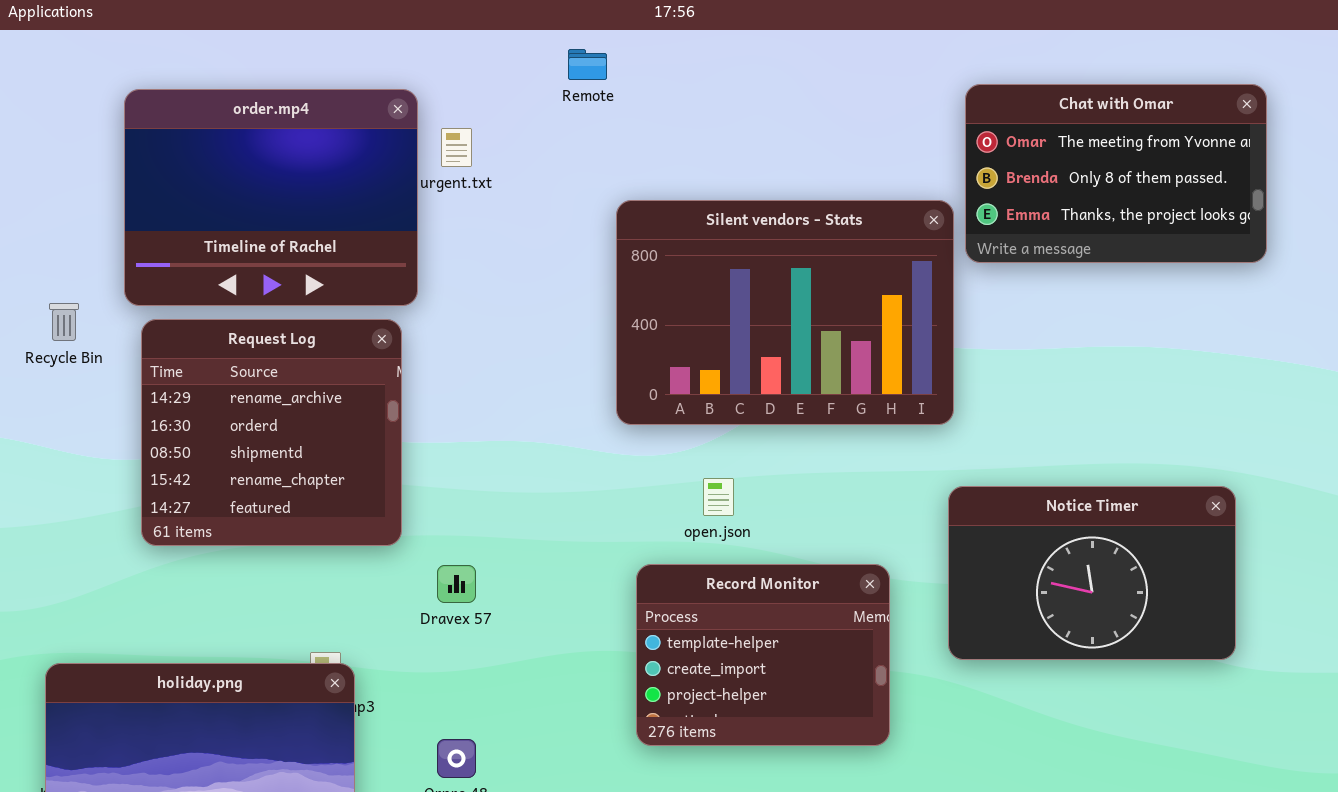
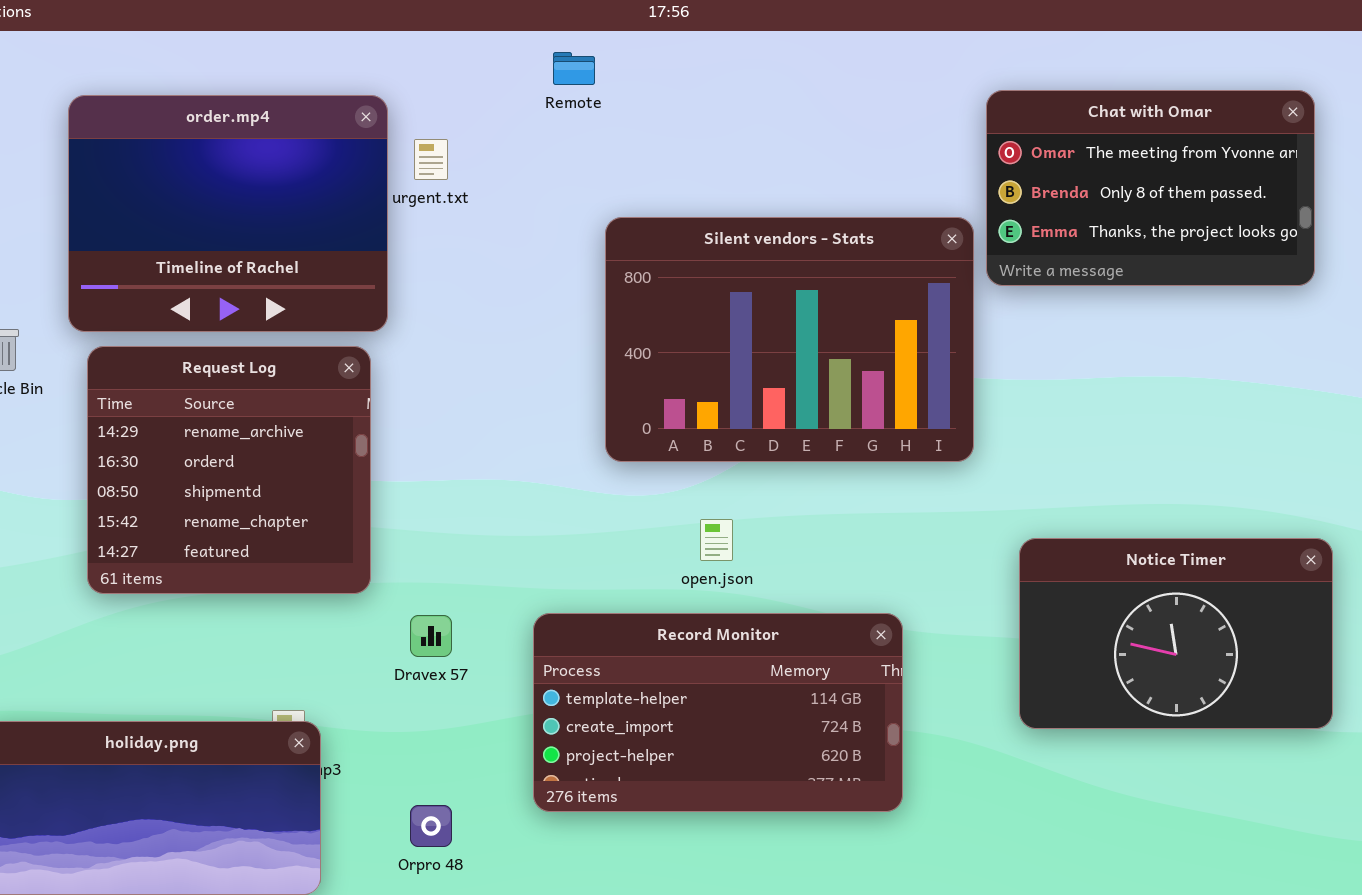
Notice Timer: [948,486,1236,660] -> [1019,538,1333,729], moved
Record Monitor: [636,564,890,746] -> [533,613,903,812], resized

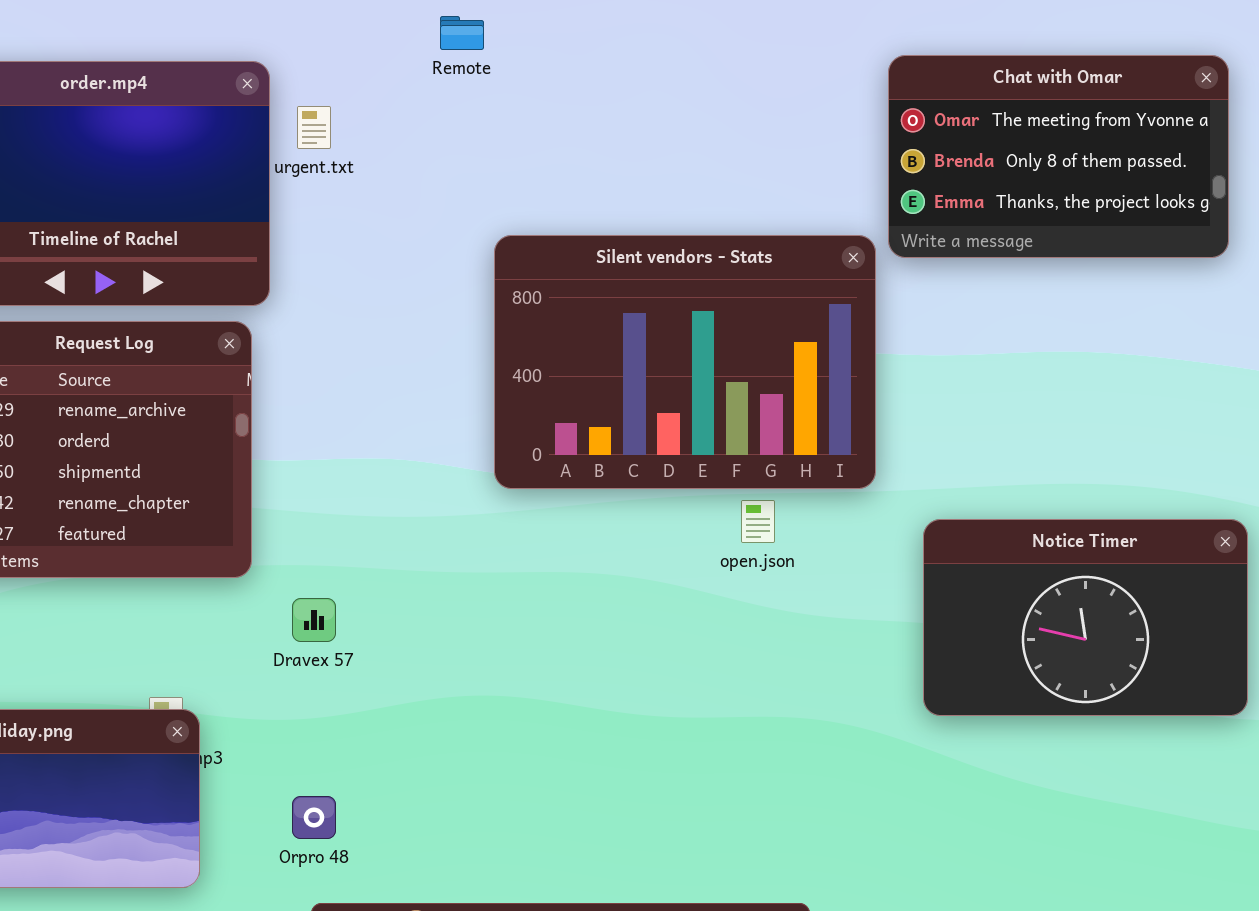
Silent vendors - Stats: [605,217,974,462] -> [494,235,876,489], moved
open.json: [700,519,733,561] -> [741,500,775,543], moved
Record Monitor: [533,613,903,812] -> none, closed

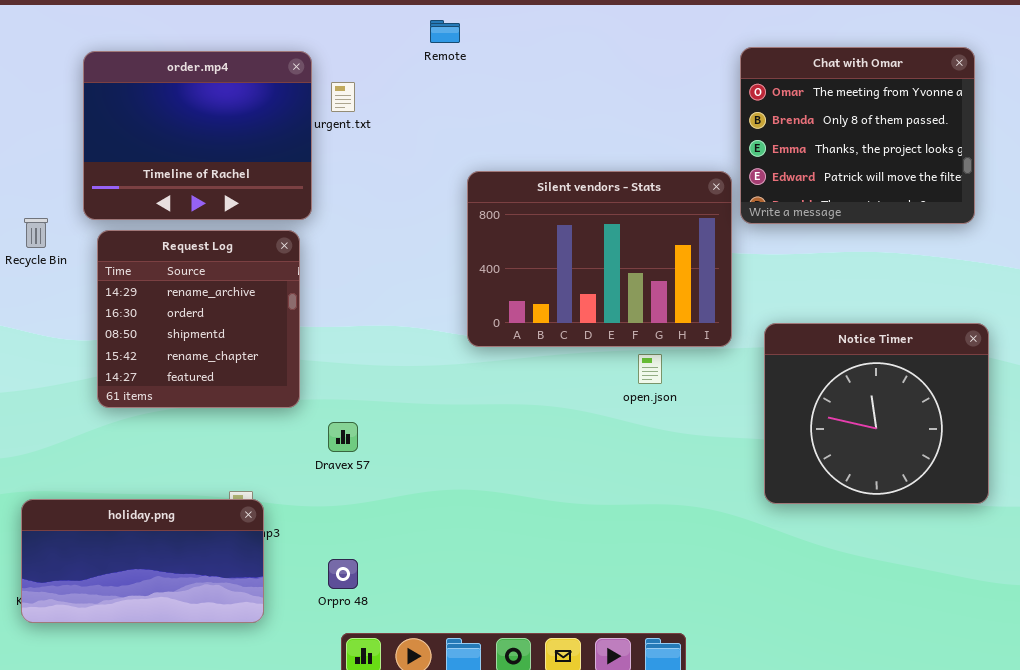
Chat with Omar: [888,55,1229,258] -> [740,47,975,224], resized
Notice Timer: [923,519,1248,716] -> [764,323,989,504], resized

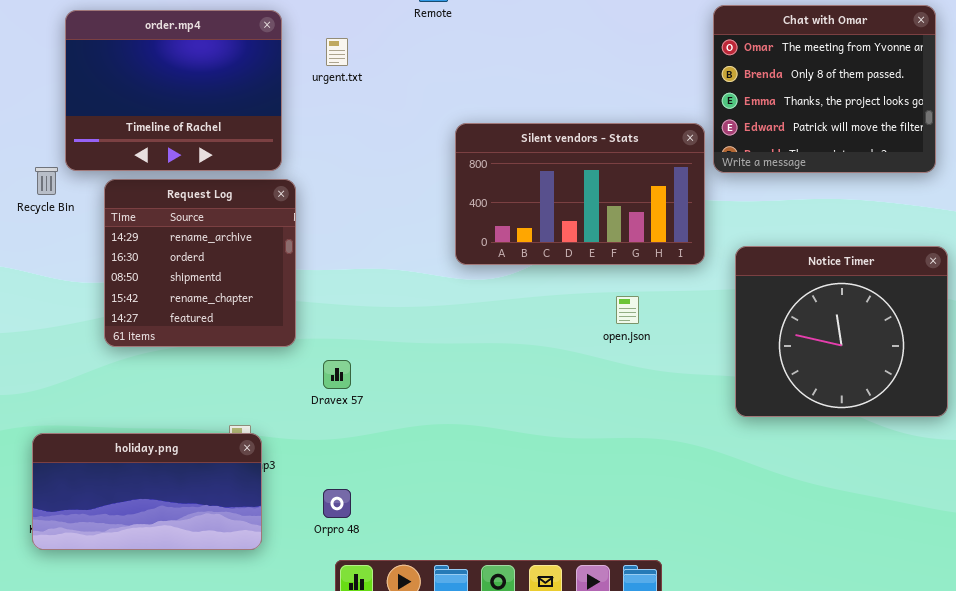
order.mp4: [83,51,312,220] -> [65,10,282,171], moved
Silent vendors - Stats: [467,171,732,347] -> [455,123,705,265], resized
Notice Timer: [764,323,989,504] -> [735,246,948,417], moved

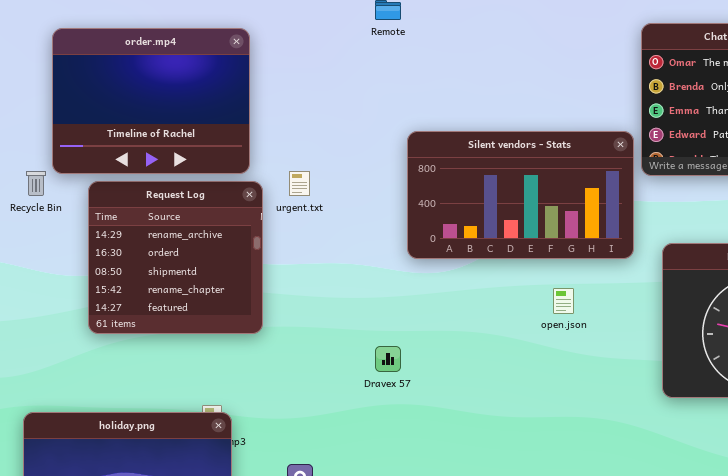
urgent.txt: [326,38,348,66] -> [289,171,310,196], moved
Dravex 57: [323,360,351,389] -> [375,346,401,372], moved

